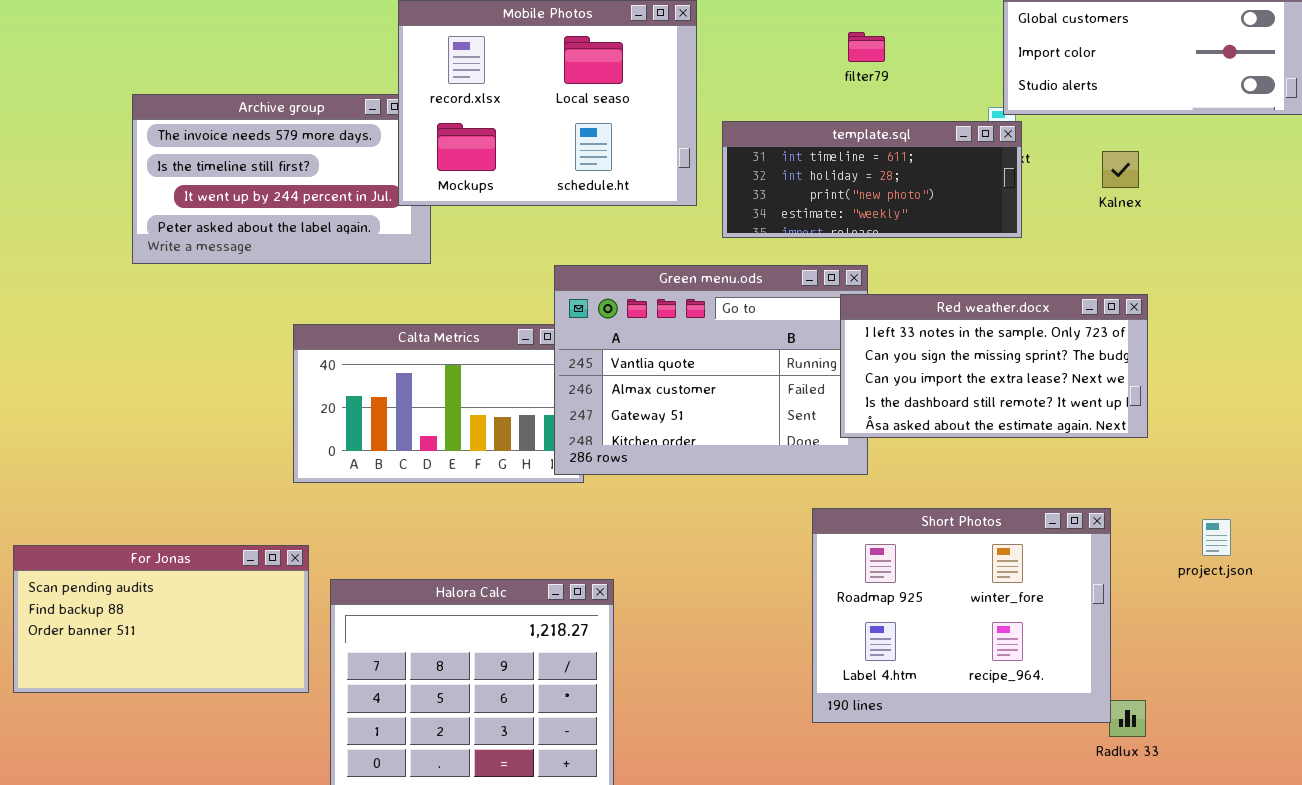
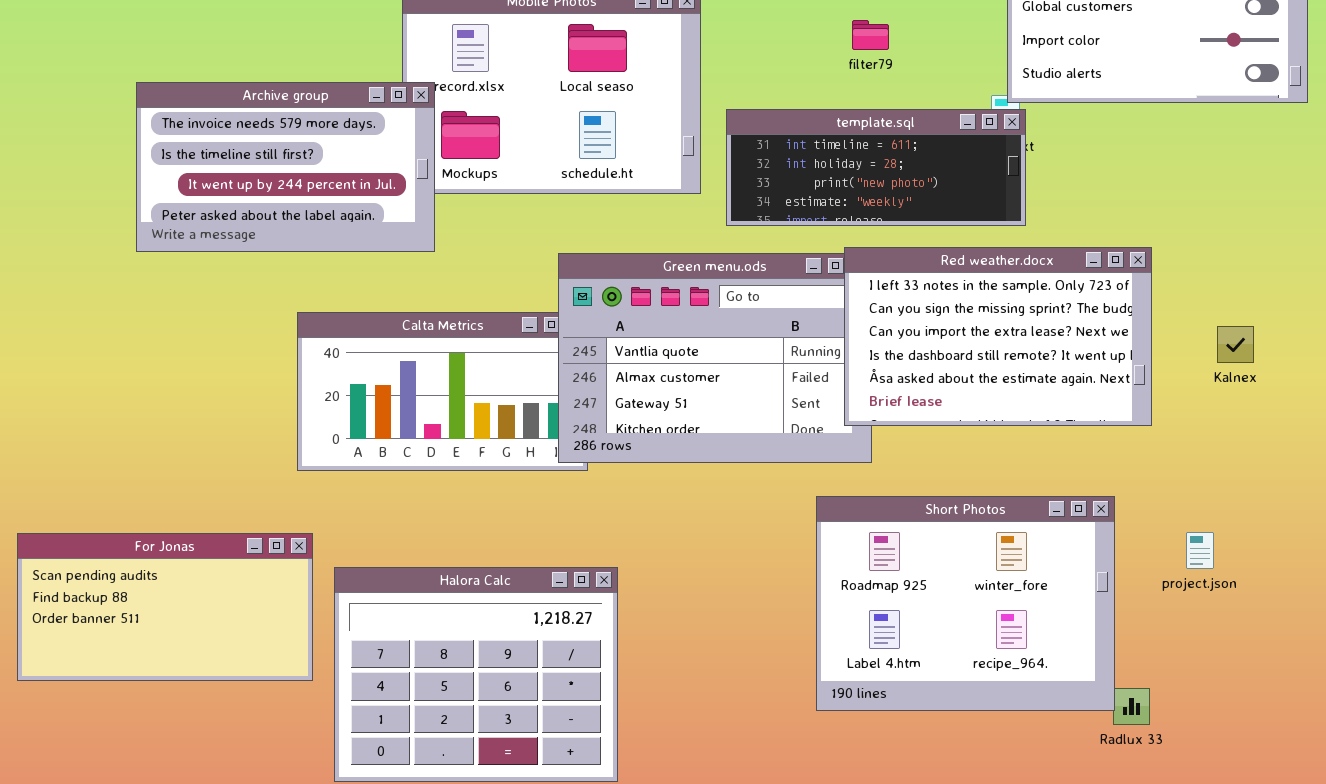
Archive group: [132,94,431,264] -> [136,82,435,252], raised
Kalnex: [1102,151,1139,188] -> [1217,326,1254,363], moved
Red weather.docx: [840,294,1148,438] -> [844,247,1152,426], resized
project.json: [1202,519,1231,556] -> [1186,532,1214,569], moved

